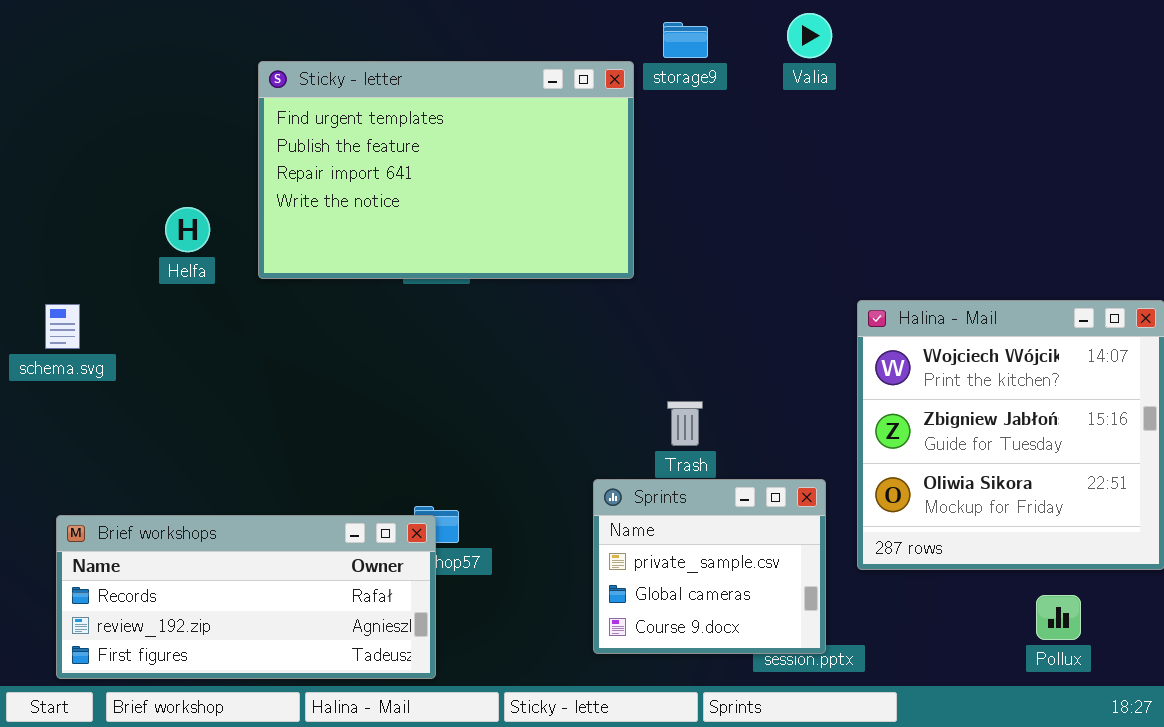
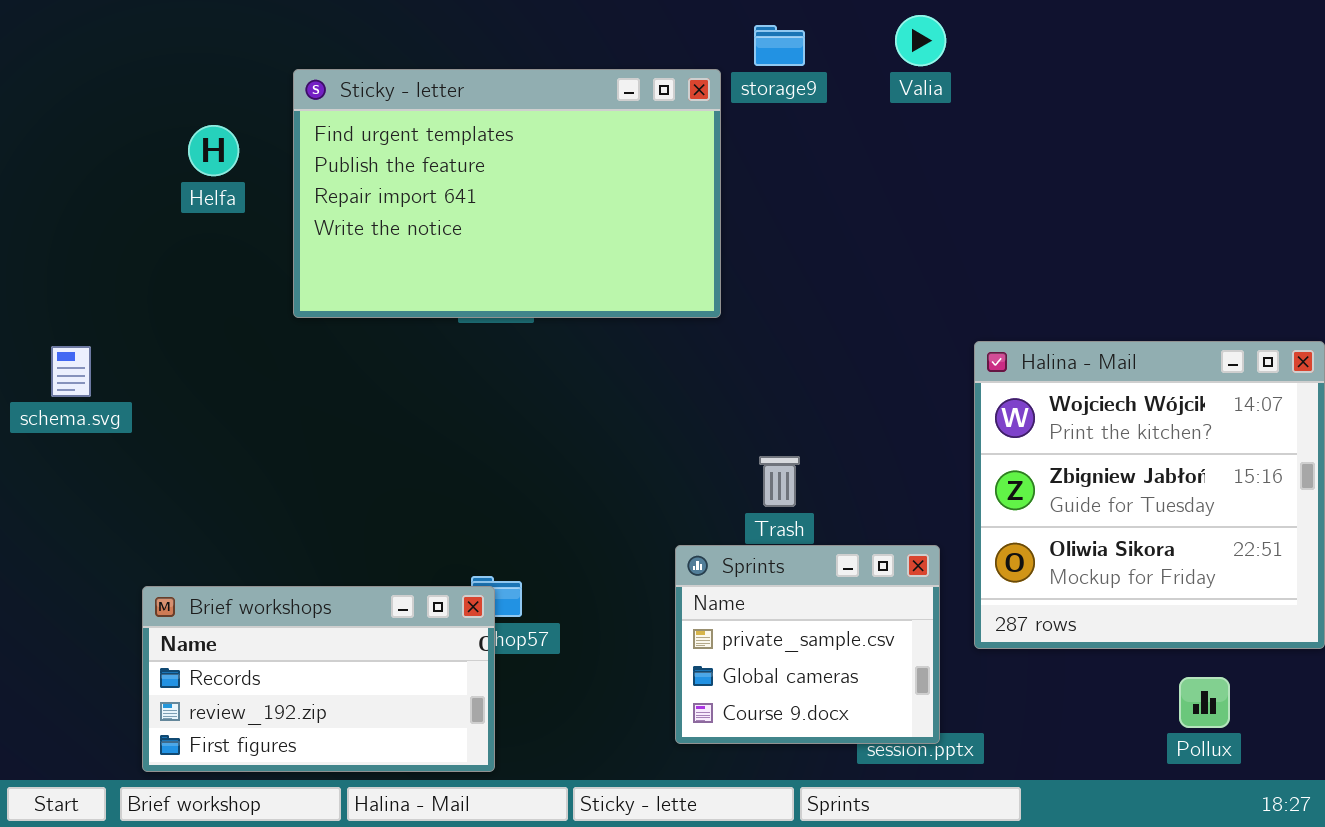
Helfa: [165,207,210,252] -> [188,125,239,176], moved
Brief workshops: [56,515,436,679] -> [142,586,495,772], resized

